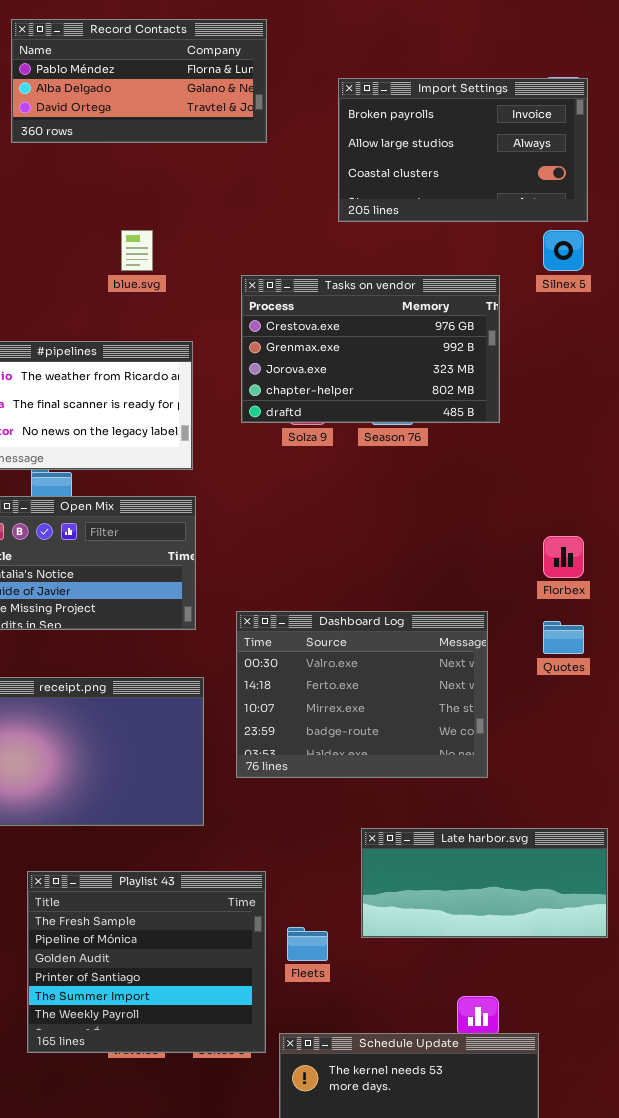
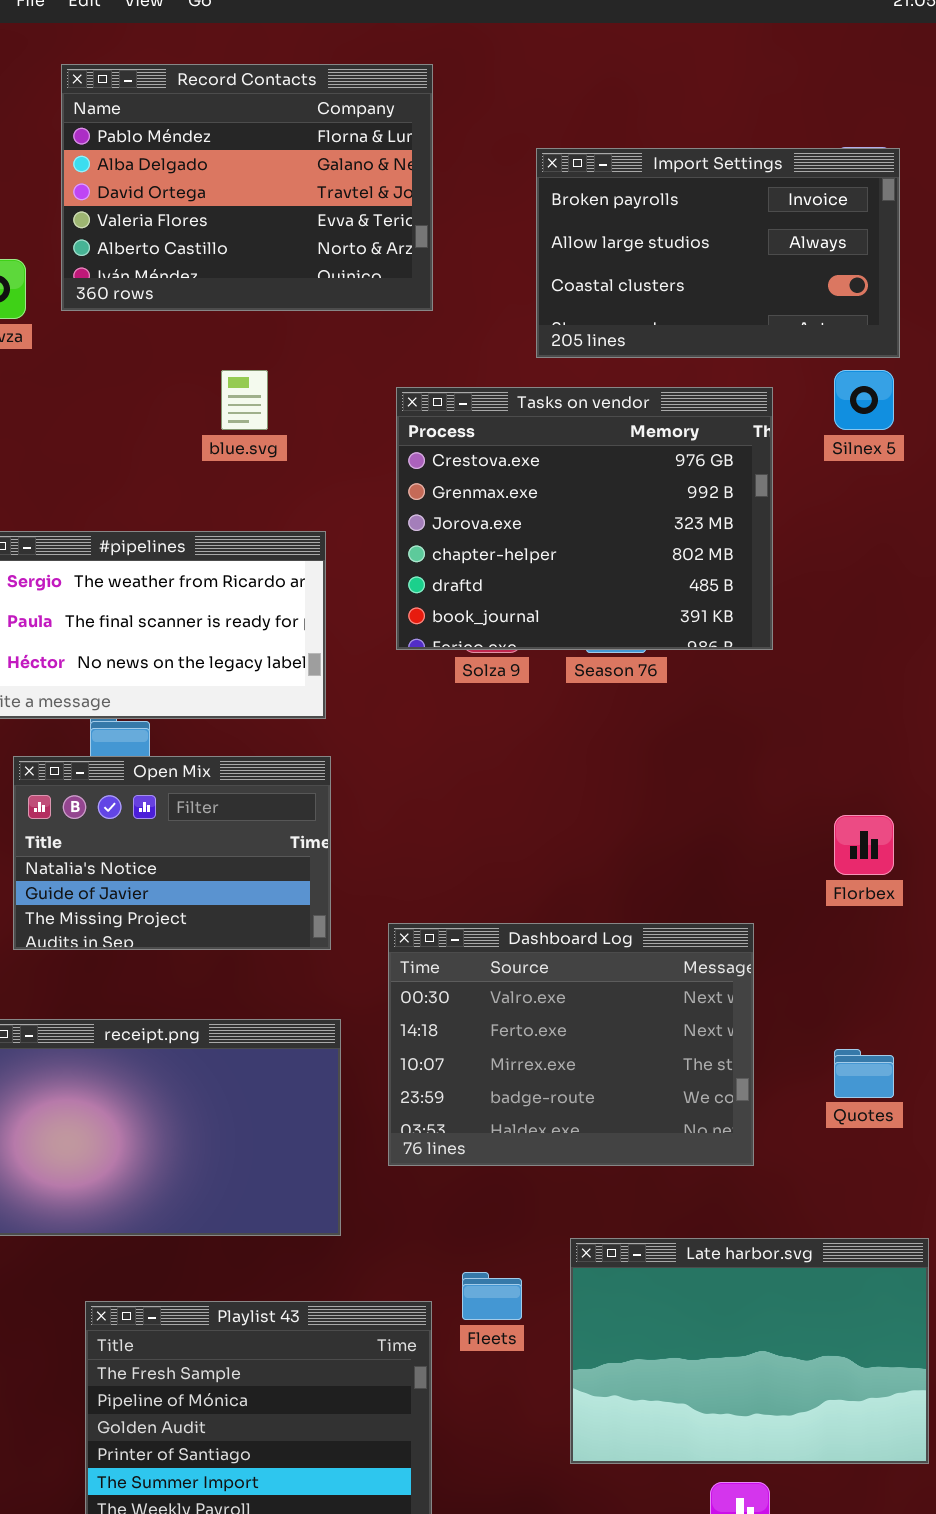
Record Contacts: [11,19,267,143] -> [61,64,433,311], resized
Tasks on vendor: [241,275,500,423] -> [396,387,773,650], resized
Quotes: [543,621,584,654] -> [834,1049,894,1098], moved
Late harbor.svg: [361,828,608,938] -> [570,1238,929,1464], resized
Fleets: [287,927,328,961] -> [462,1272,522,1320], moved

